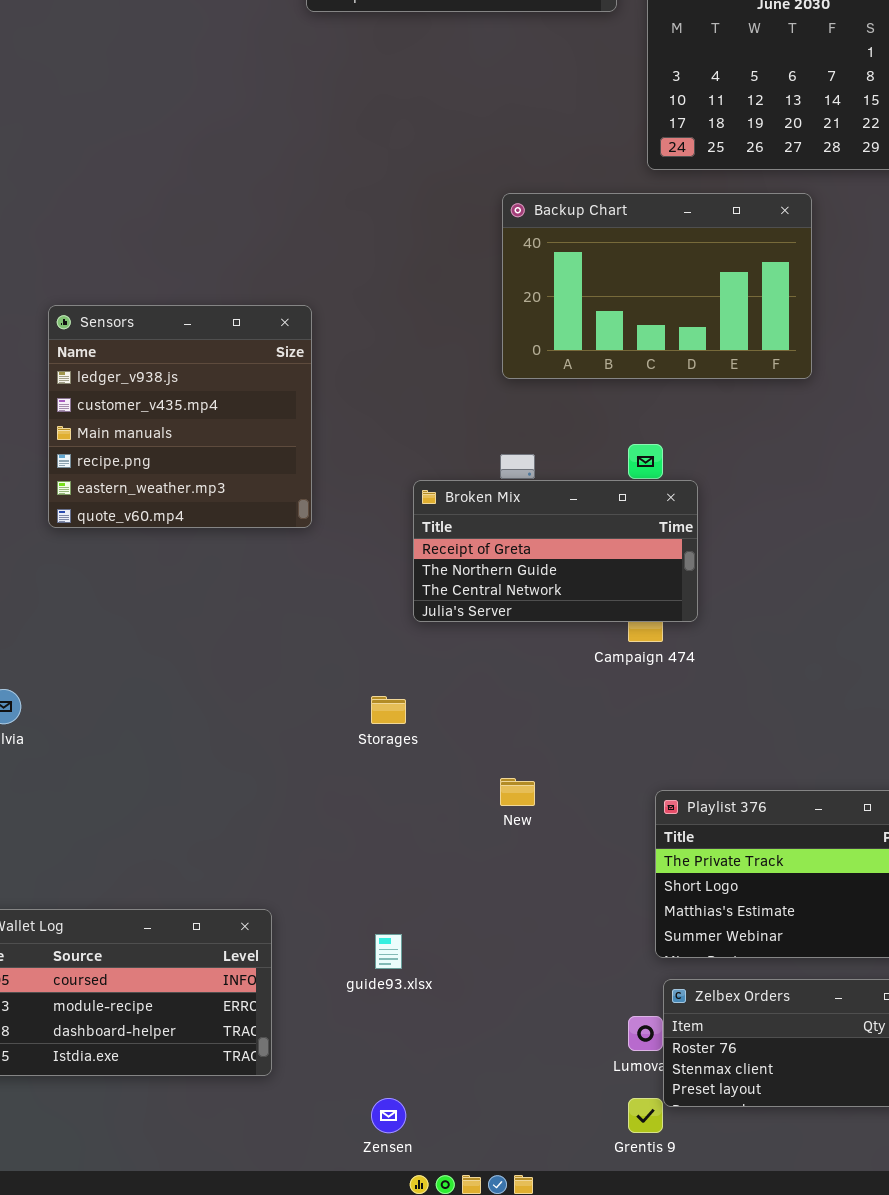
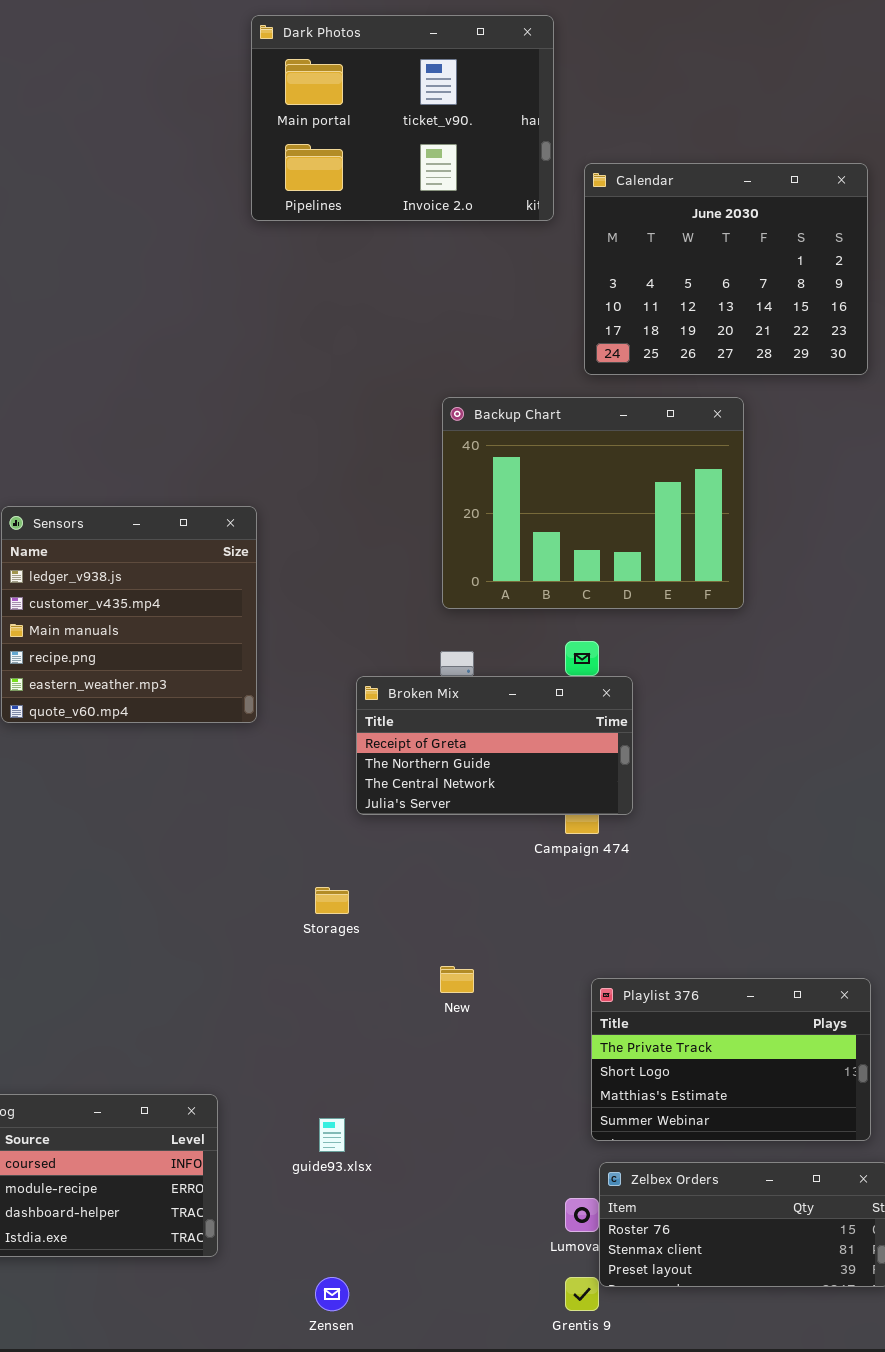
Backup Chart: [502,193,812,379] -> [442,397,744,609], resized

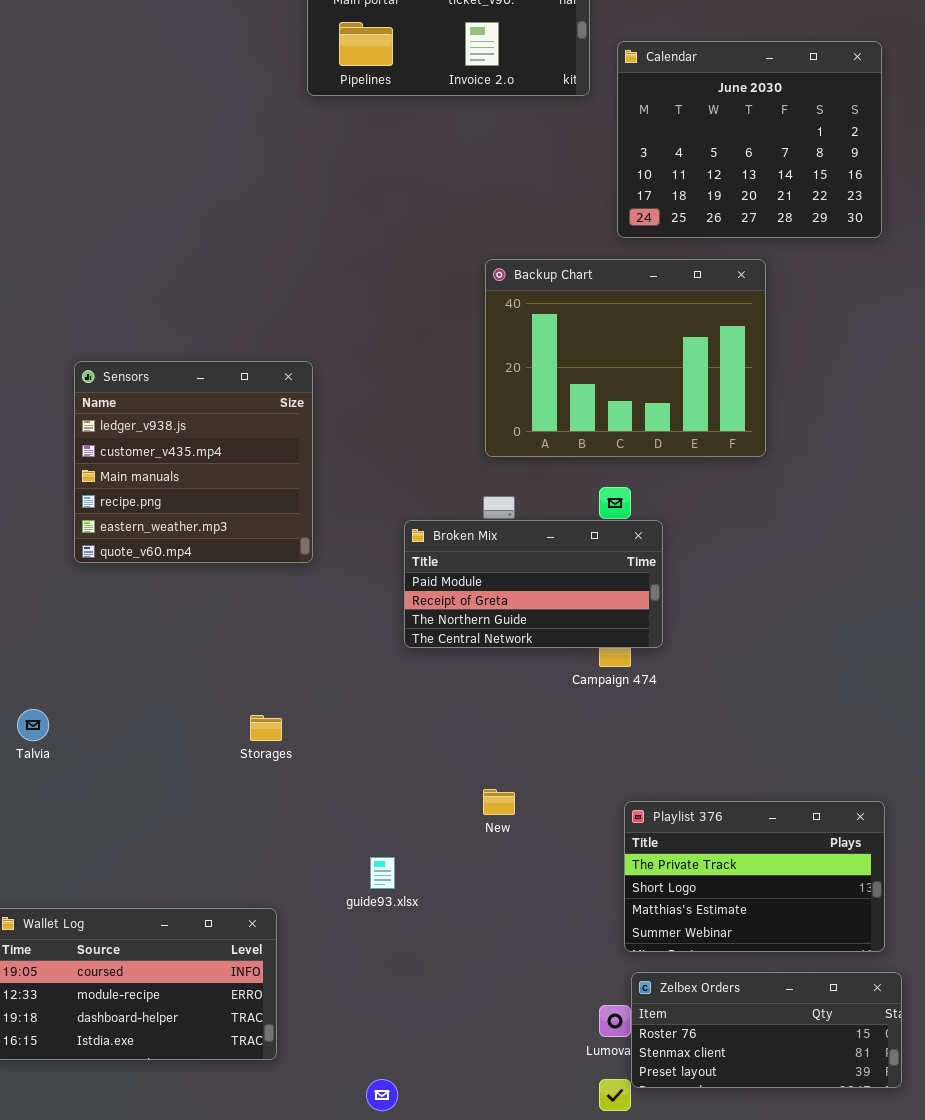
Broken Mix: [356,676,633,815] -> [404,520,663,648], scrolled up 1 row
Storages: [315,887,349,914] -> [250,715,282,741], moved
guide93.xlsx: [319,1118,345,1152] -> [370,857,395,889], moved

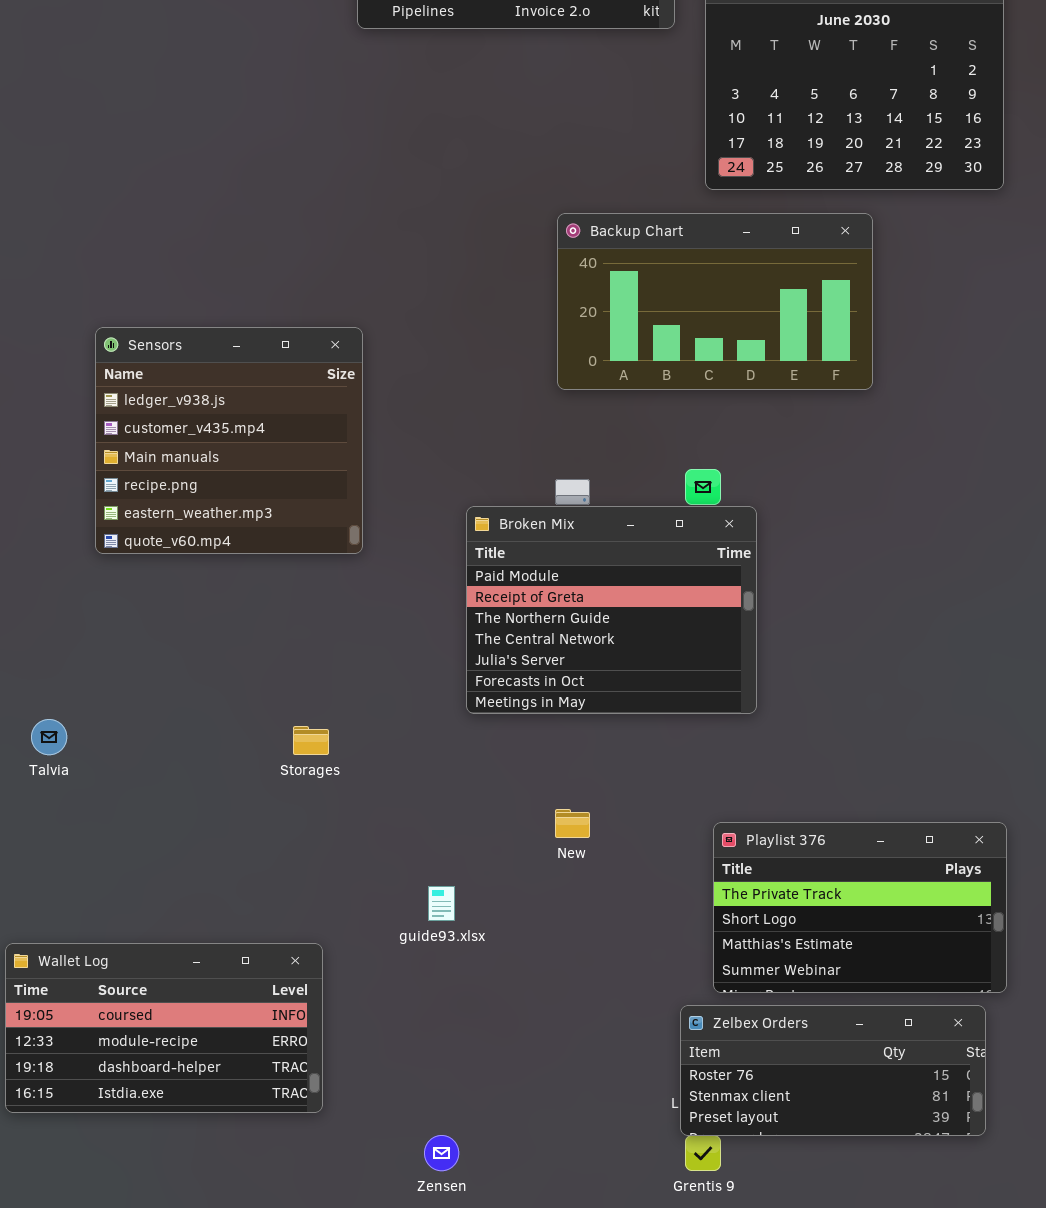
Backup Chart: [485,259,766,457] -> [557,213,873,390], resized
Broken Mix: [404,520,663,648] -> [466,506,757,714], resized
Zelbex Orders: [631,972,902,1088] -> [680,1005,986,1136], moved

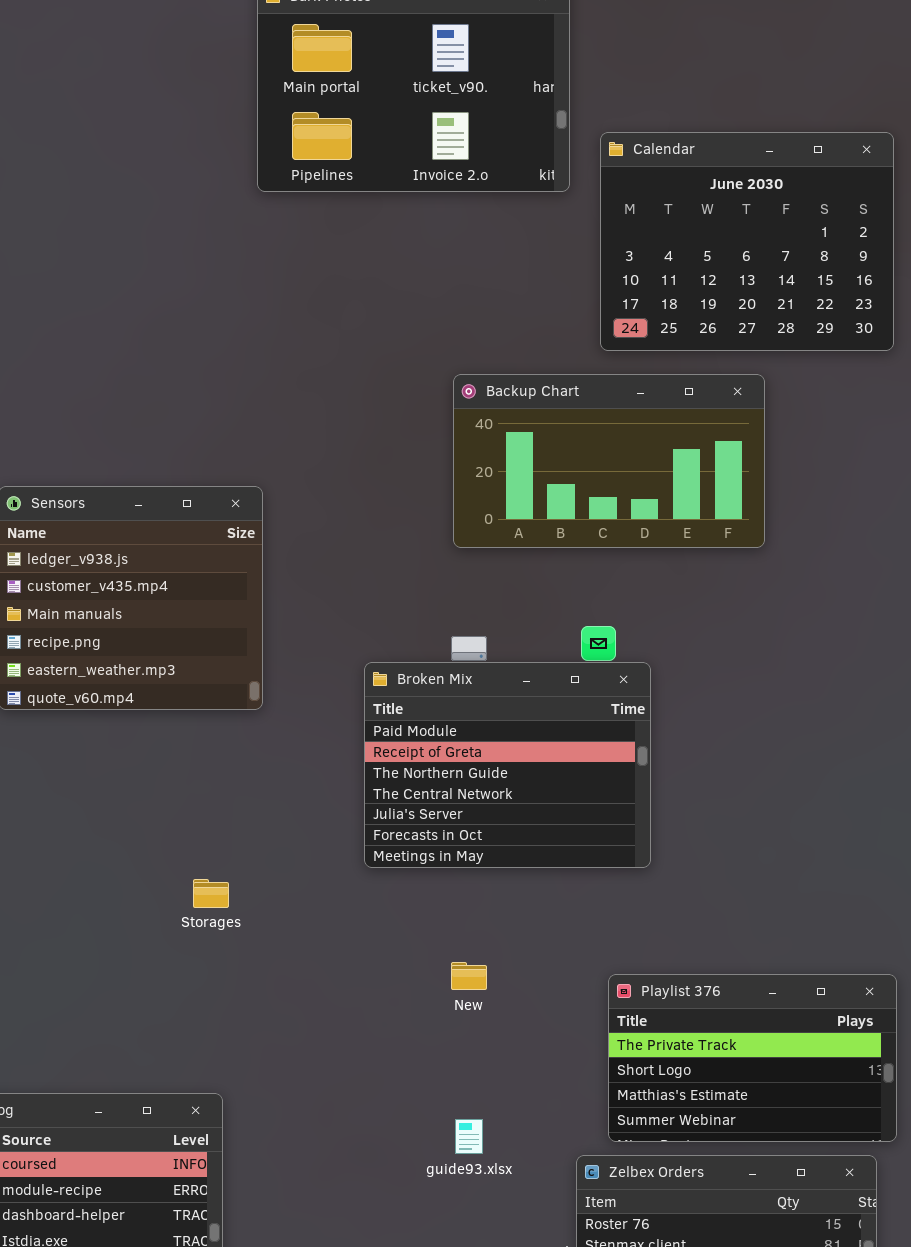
guide93.xlsx: [428,886,455,921] -> [455,1119,483,1154], moved

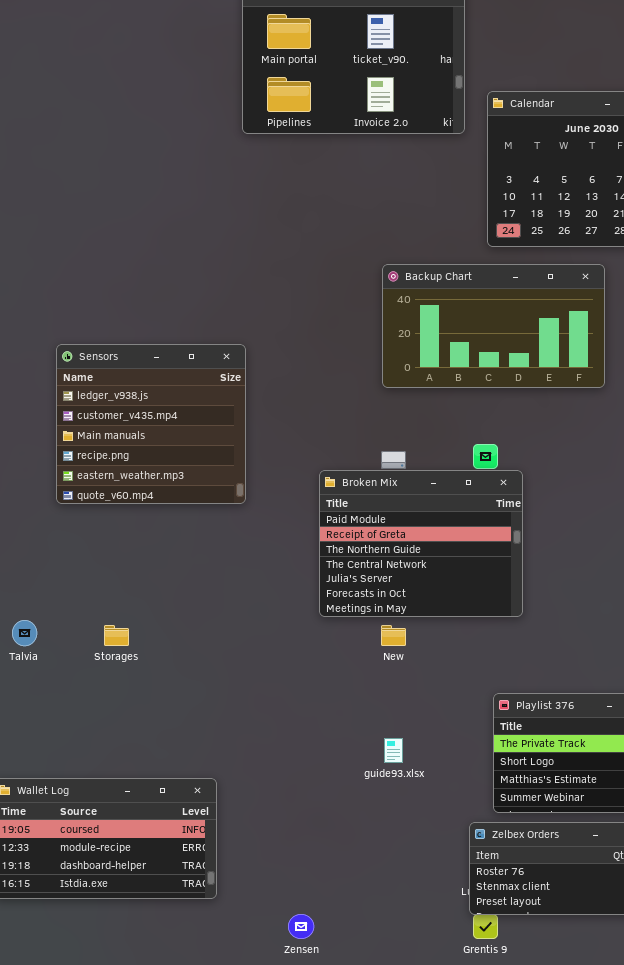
Storages: [193,879,229,908] -> [104,625,129,646], moved
New: [451,962,487,990] -> [381,625,406,646], moved
guide93.xlsx: [455,1119,483,1154] -> [384,738,403,763], moved

